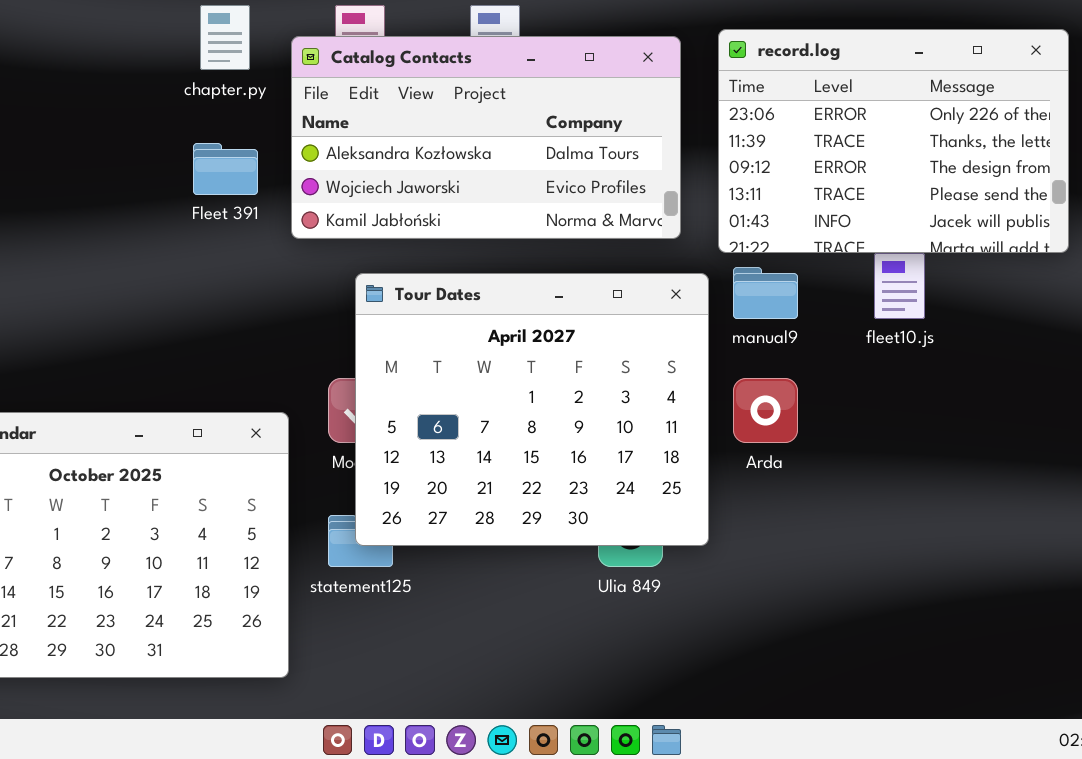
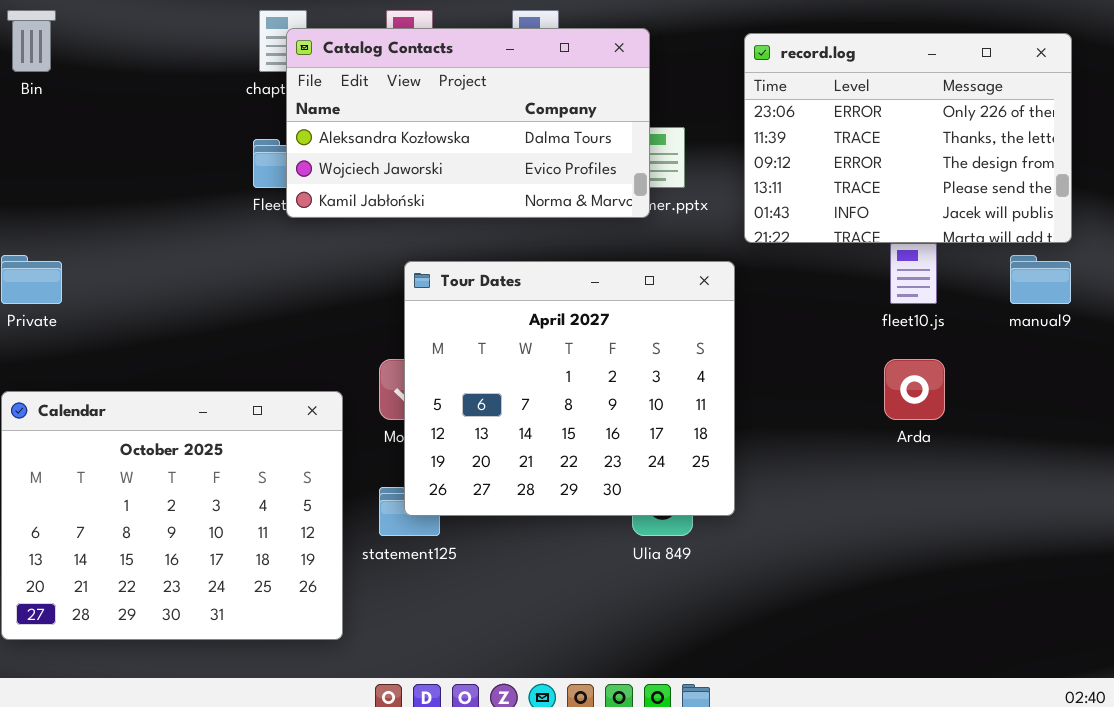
Catalog Contacts: [291,36,681,239] -> [286,28,650,218], moved
manual9: [733,267,798,319] -> [1010,255,1071,304], moved
Arda: [733,378,798,443] -> [884,359,945,420], moved

